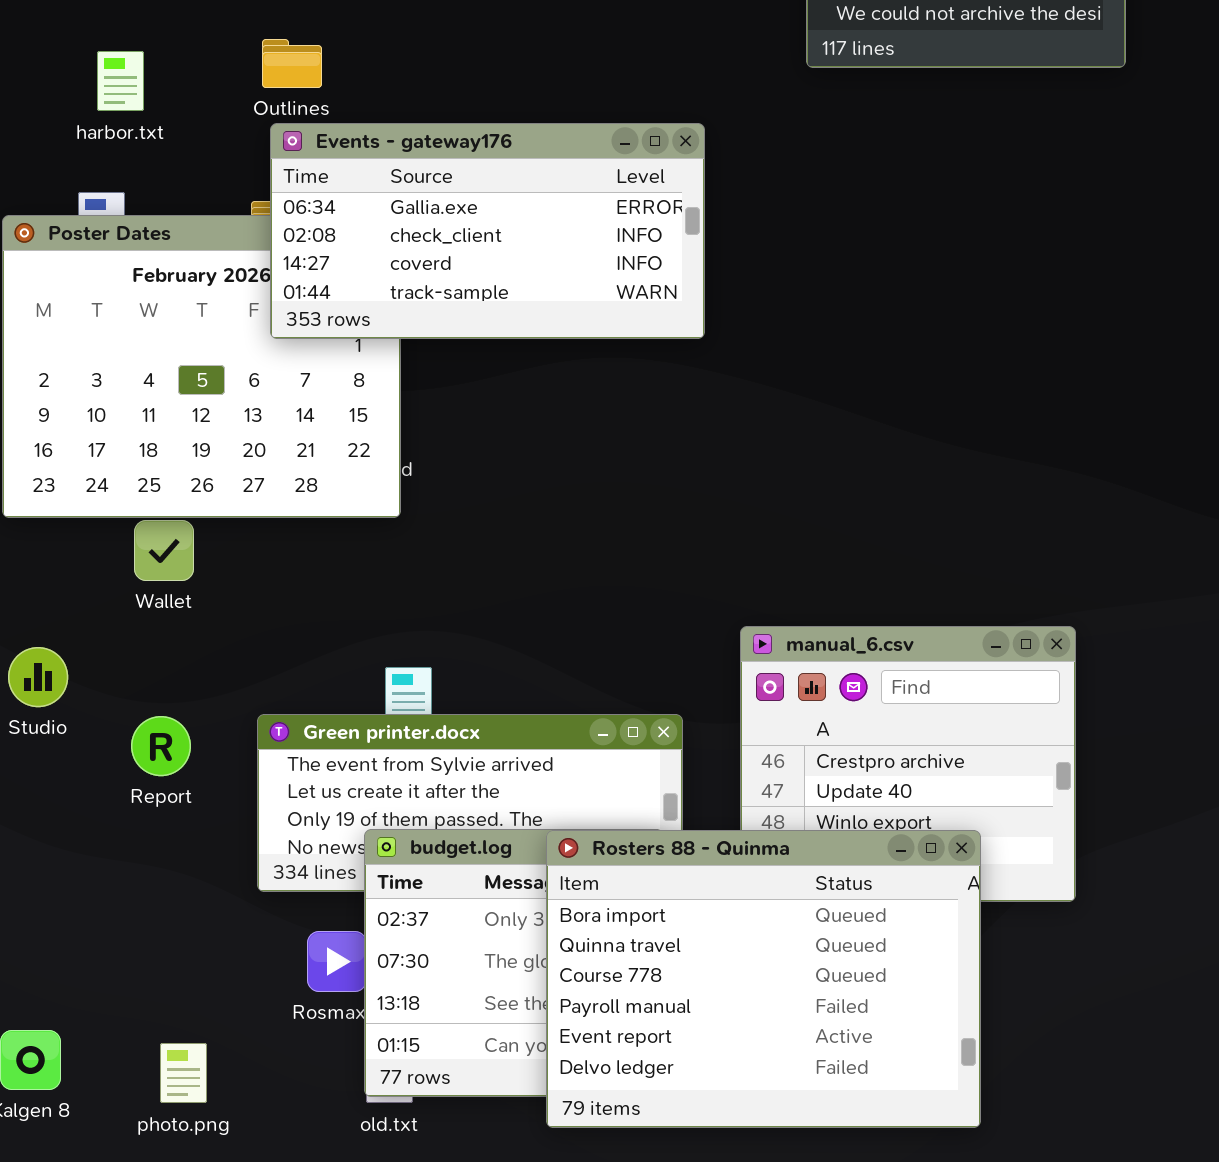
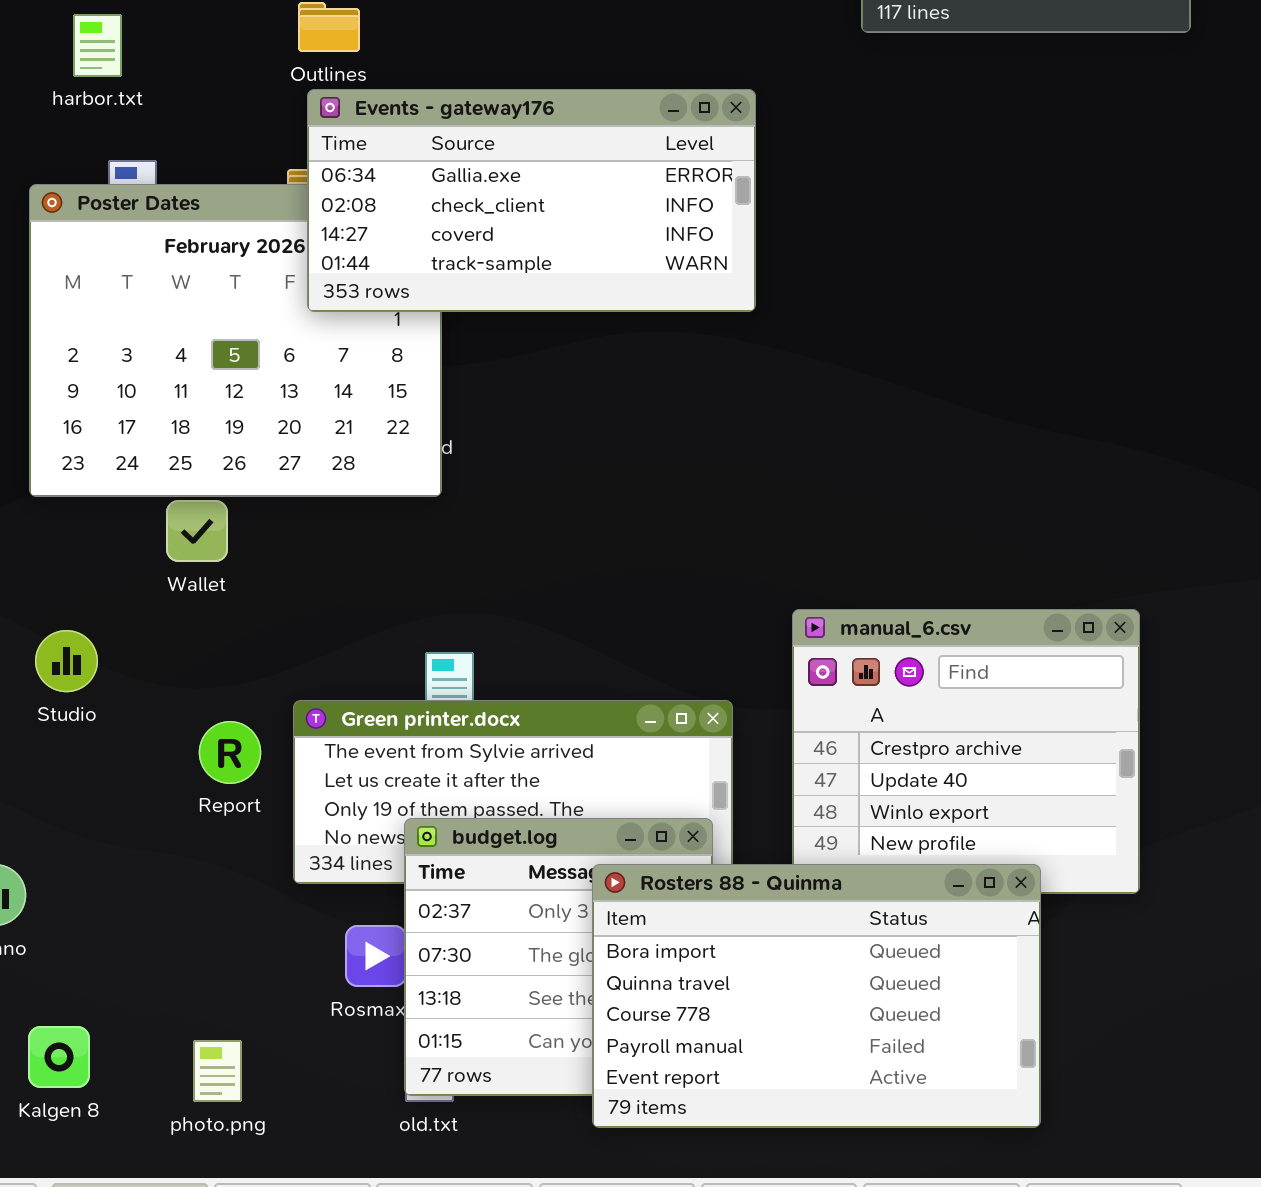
harbor.txt: [97,51,144,111] -> [73,14,122,77], moved
Report: [131,716,191,776] -> [199,721,261,784], moved
Rosters 88 - Quinma: [546,830,981,1128] -> [592,864,1041,1128], resized

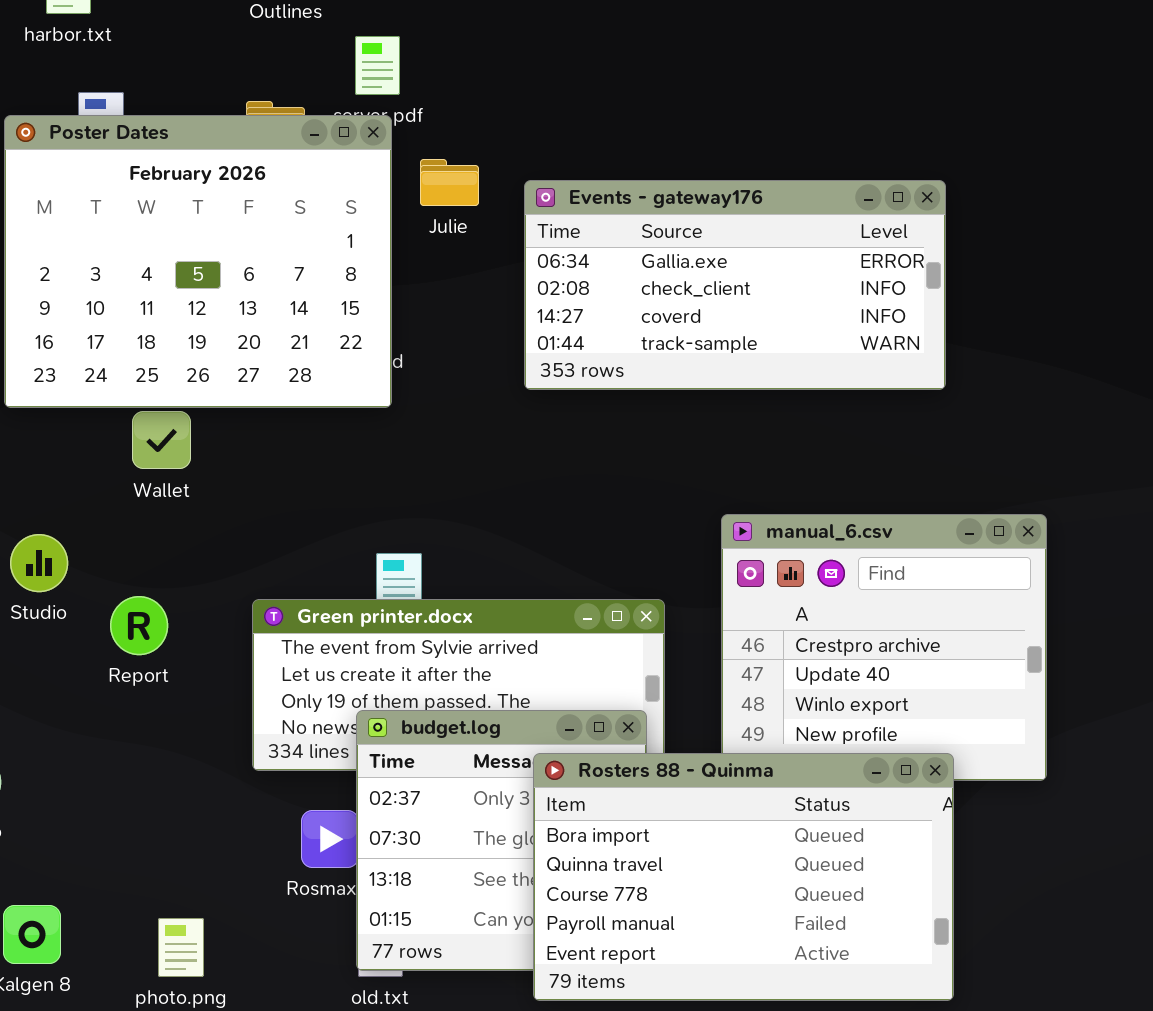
Events - gateway176: [307,89,756,312] -> [524,180,946,390], moved
Report: [199,721,261,784] -> [110,596,168,655], moved

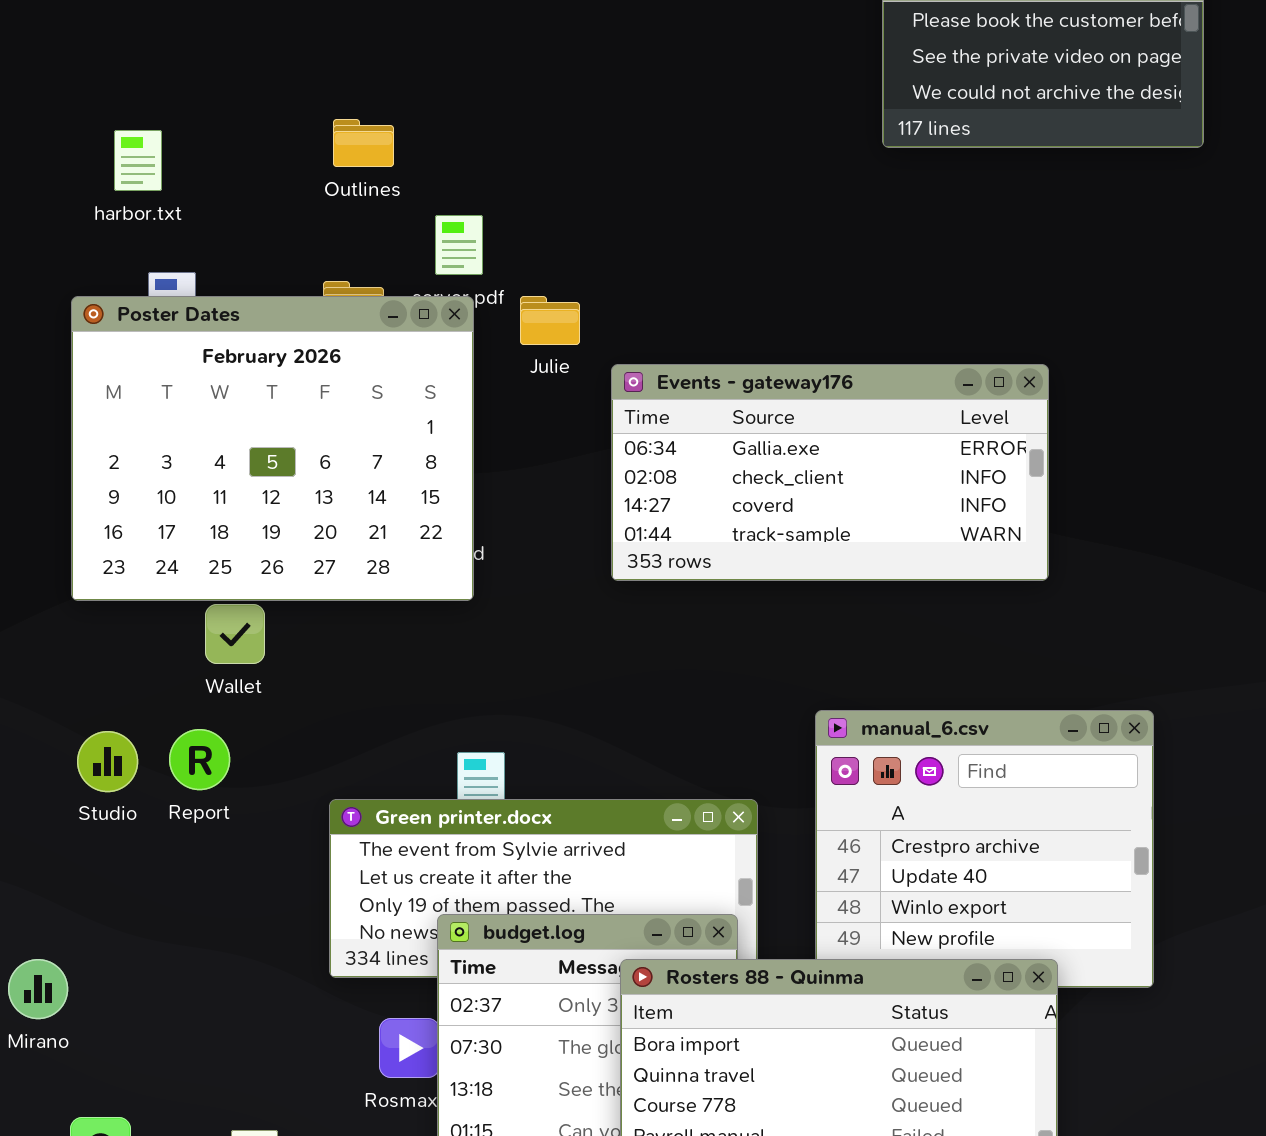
Julie: [420,159,479,206] -> [520,296,580,345], moved
Report: [110,596,168,655] -> [169,729,230,790], moved

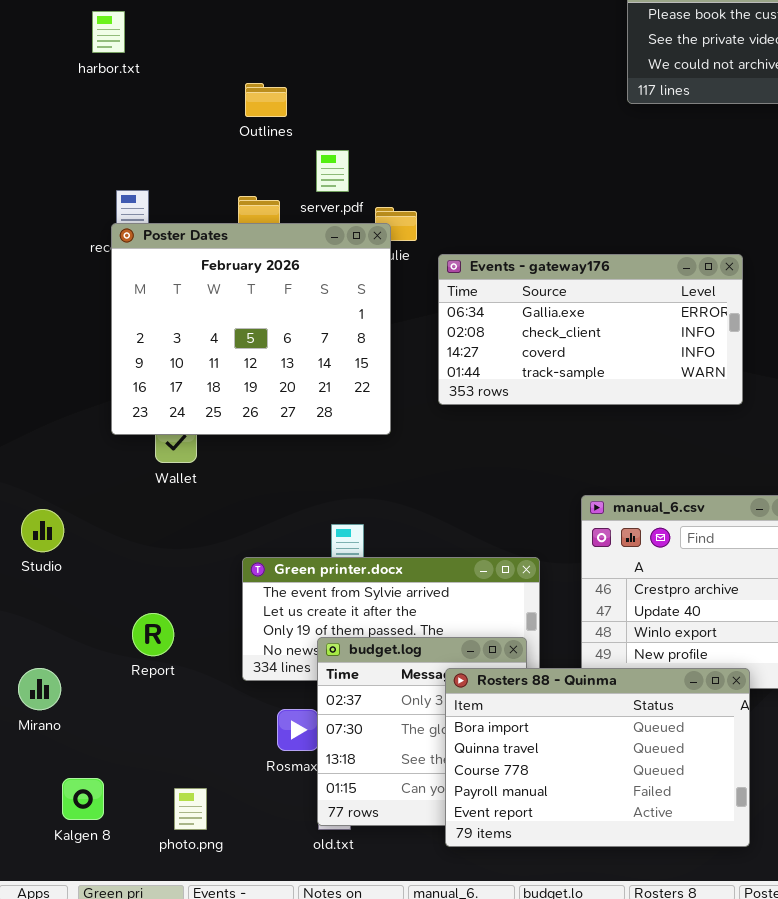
harbor.txt: [114,130,162,191] -> [92,11,125,53], moved
Poster Dates: [71,296,474,601] -> [111,223,391,435], moved
Report: [169,729,230,790] -> [132,613,174,656], moved
Studio: [77,731,138,792] -> [21,509,64,552], moved

